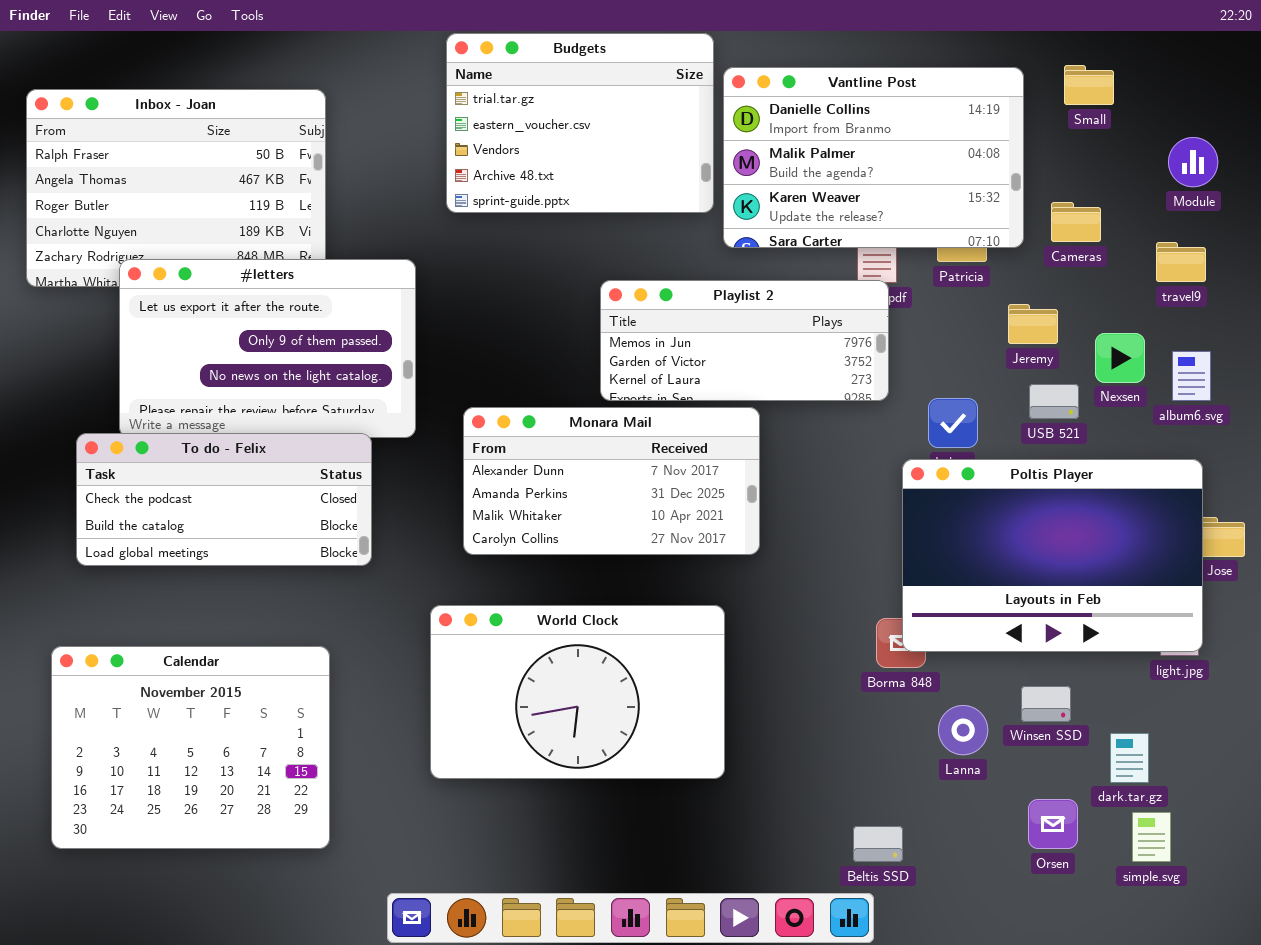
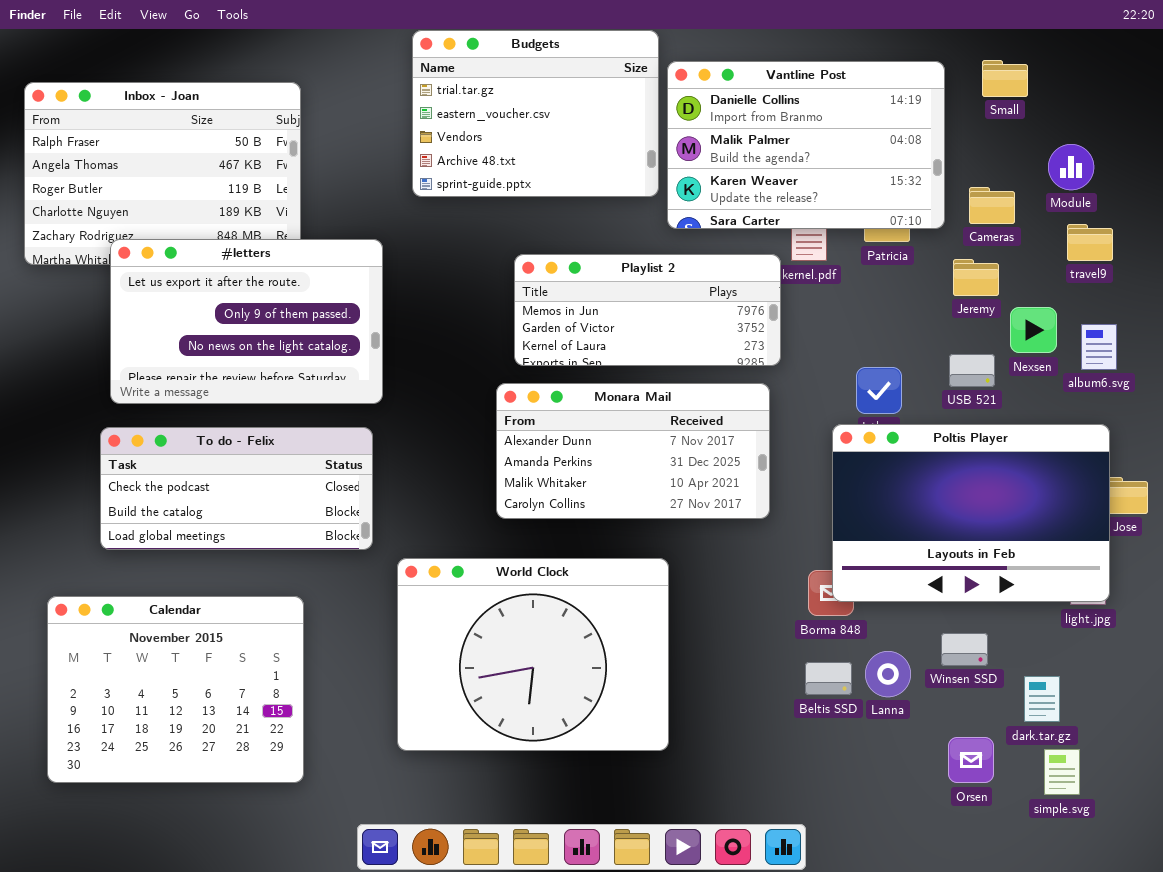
Module: [1168,137,1218,187] -> [1048,144,1094,190], moved
Playlist 2: [600,280,889,401] -> [514,254,781,366], moved
Jeremy: [1008,304,1058,344] -> [953,259,999,296], moved
Monara Mail: [463,407,760,555] -> [496,383,770,519], moved
To do - Felix: [76,433,372,566] -> [100,427,373,550], moved
World Clock: [430,605,725,779] -> [397,558,669,751], resized
Beltis SSD: [853,826,903,862] -> [805,662,852,695], moved

